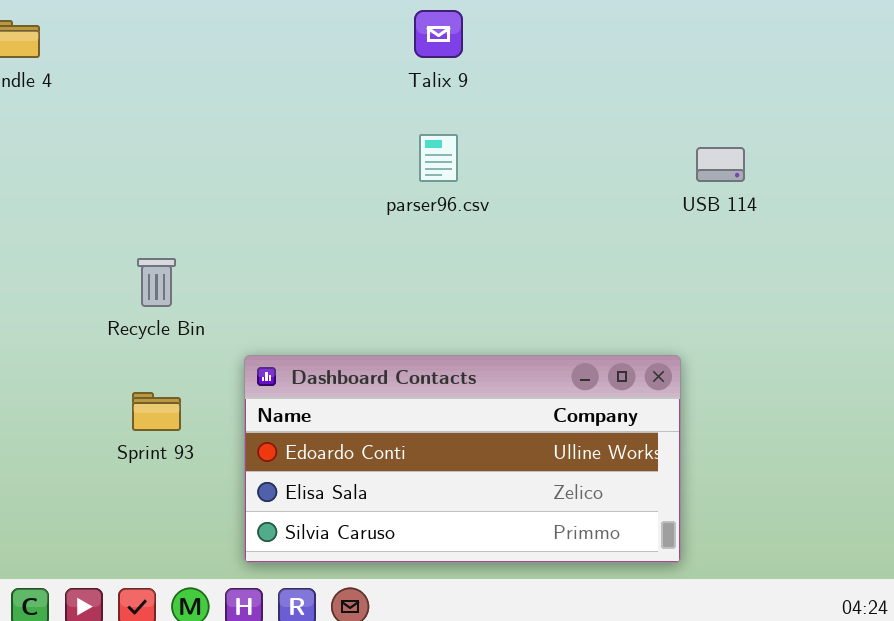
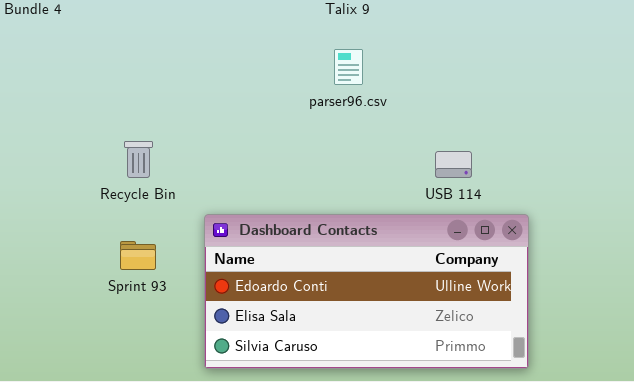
USB 114: [696,147,745,182] -> [435,151,472,178], moved

